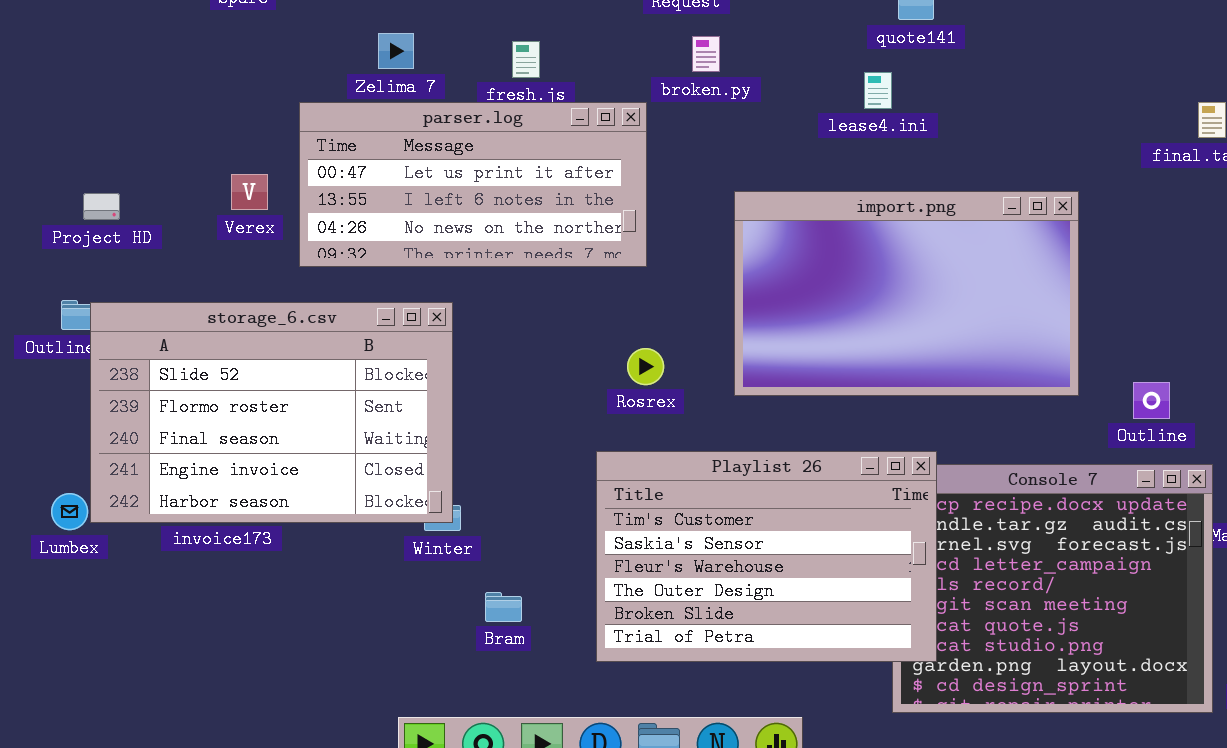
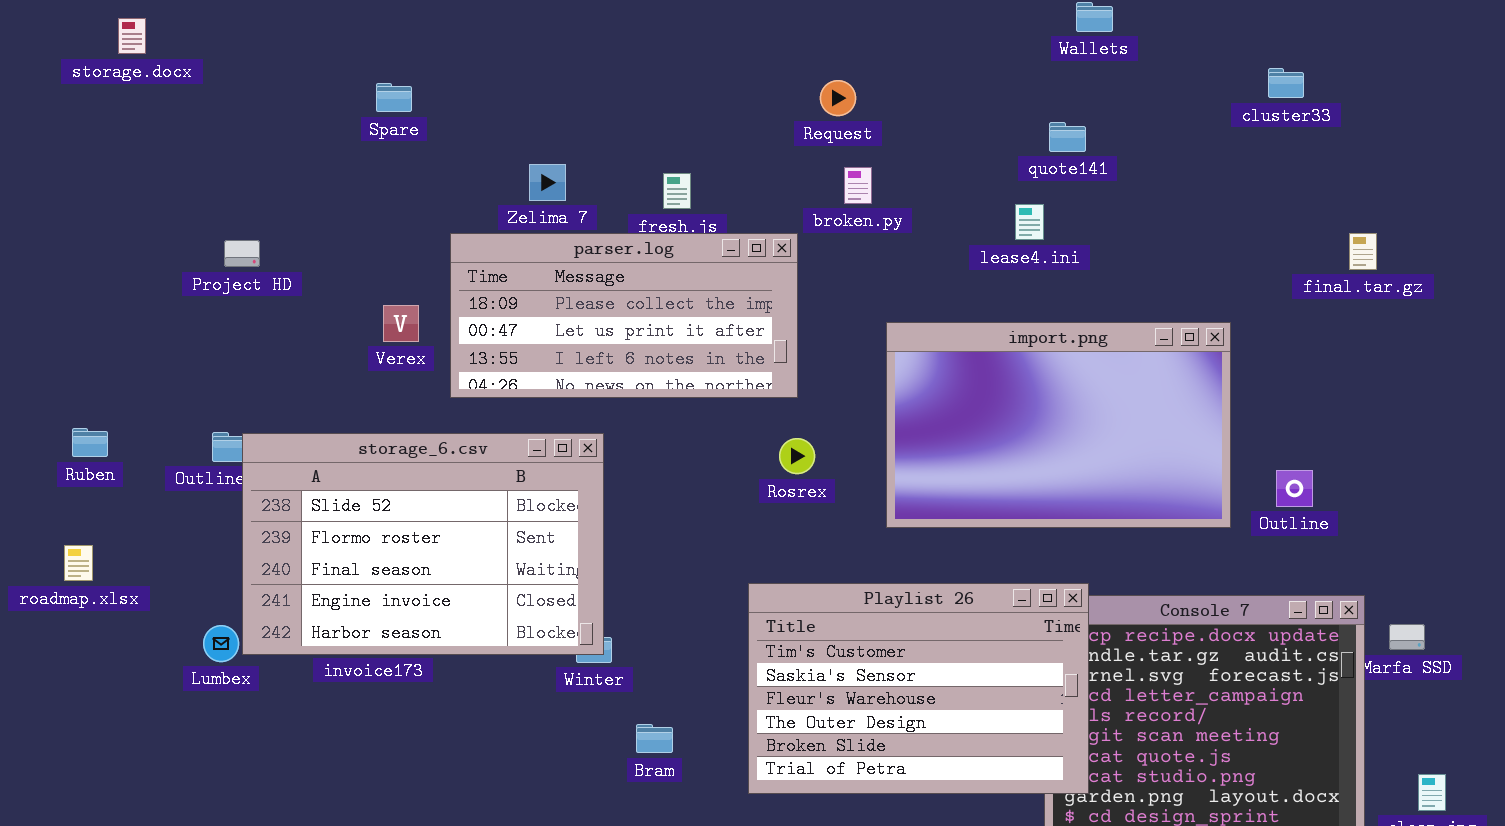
parser.log: [299,102,647,267] -> [450,233,798,398], scrolled up 1 row
Project HD: [83,193,120,220] -> [224,240,260,267], moved
Rosrex: [627,348,664,385] -> [779,438,815,474], moved
Outline: [1133,382,1170,419] -> [1276,470,1313,507], moved

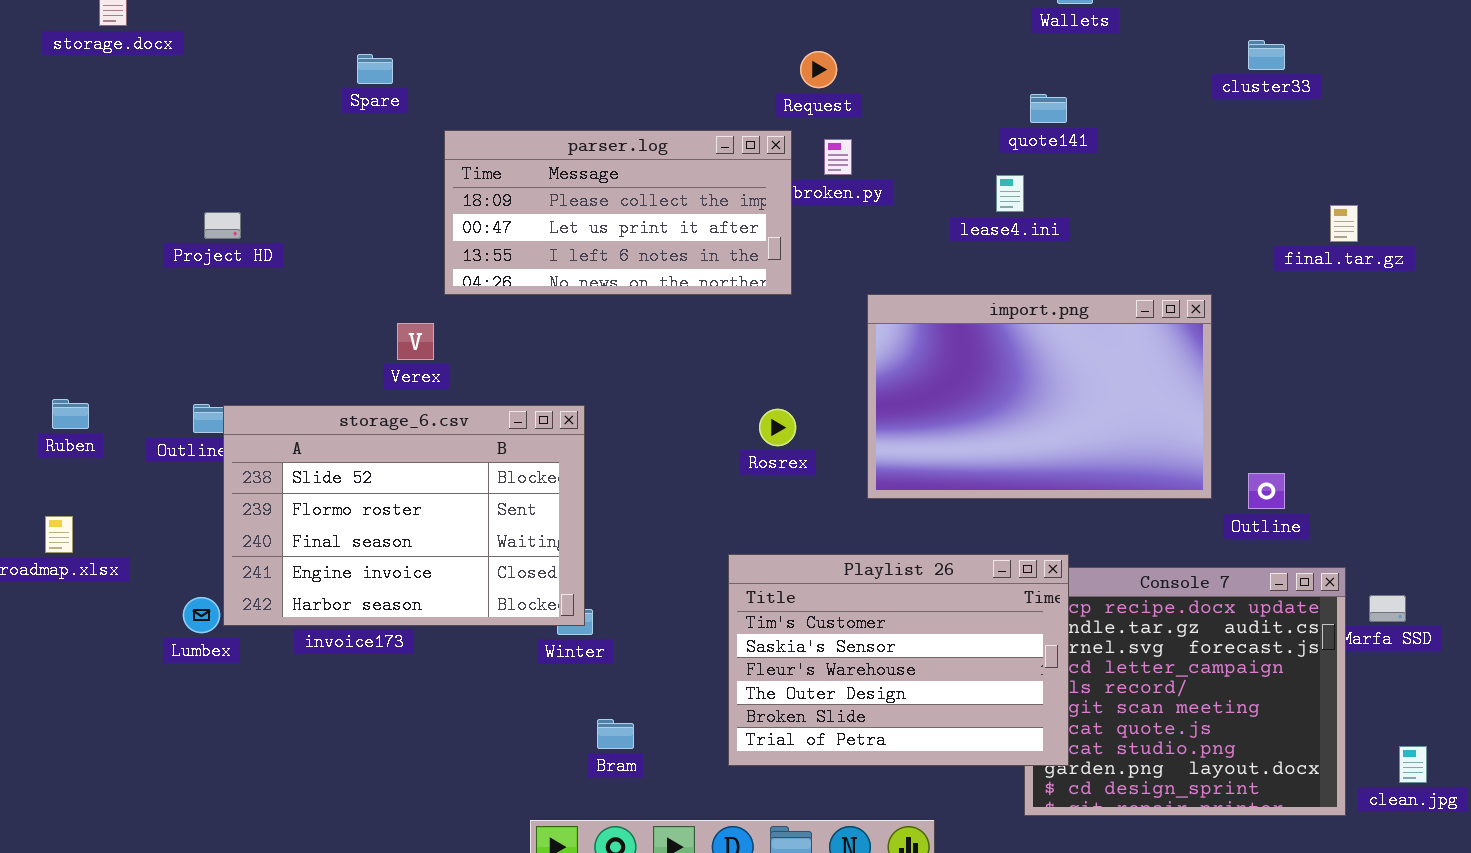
parser.log: [450,233,798,398] -> [444,130,792,295], moved
Verex: [383,305,419,342] -> [397,323,434,360], moved
Outline: [1276,470,1313,507] -> [1248,473,1285,509], moved
Bram: [636,724,673,753] -> [597,719,634,749], moved

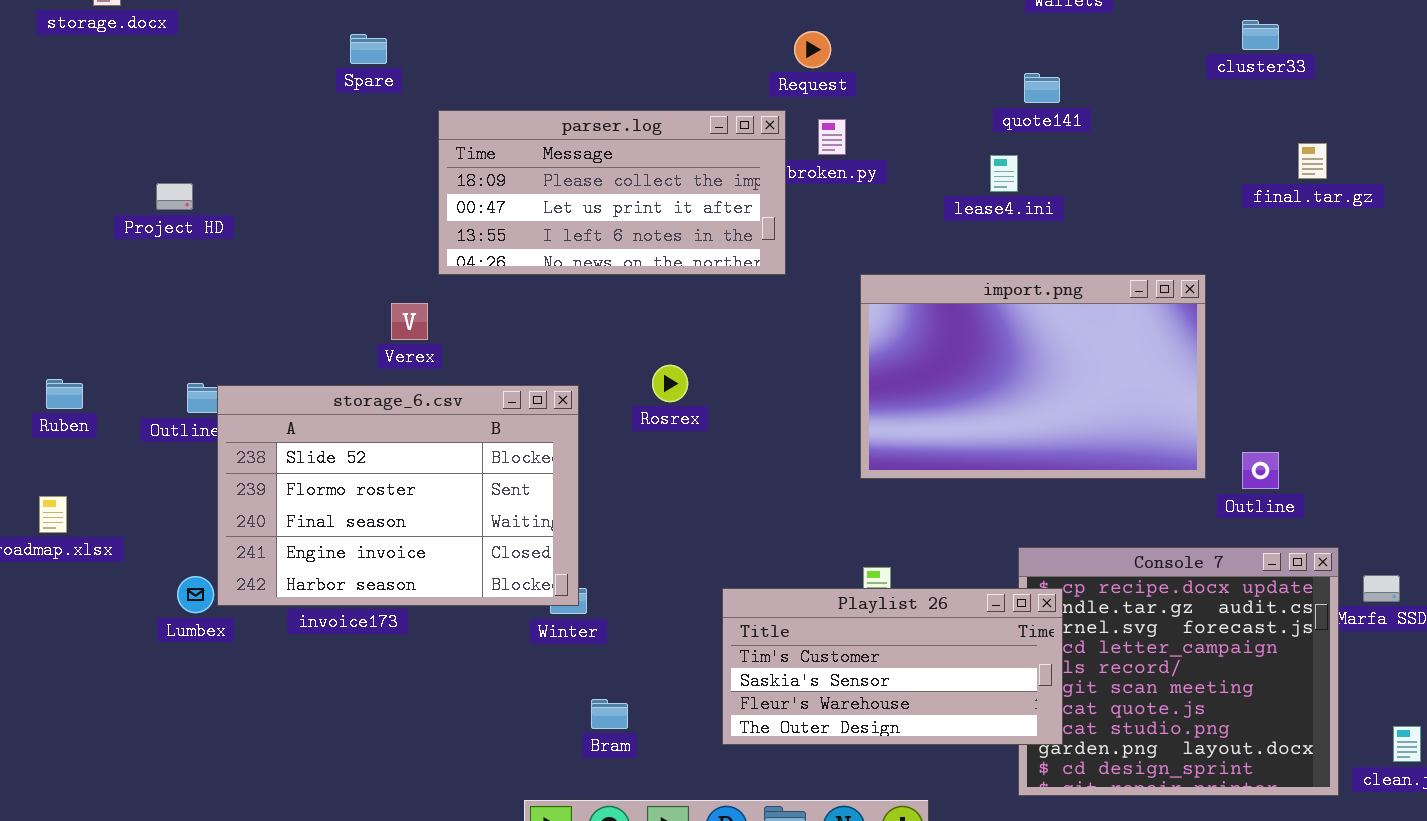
final.tar.gz: [1330,205,1358,242] -> [1298,143,1327,179], moved
Project HD: [204,212,241,239] -> [156,183,193,210], moved
Rosrex: [759,409,796,446] -> [652,365,688,402], moved
Playlist 26: [728,554,1069,766] -> [722,588,1063,745], resized

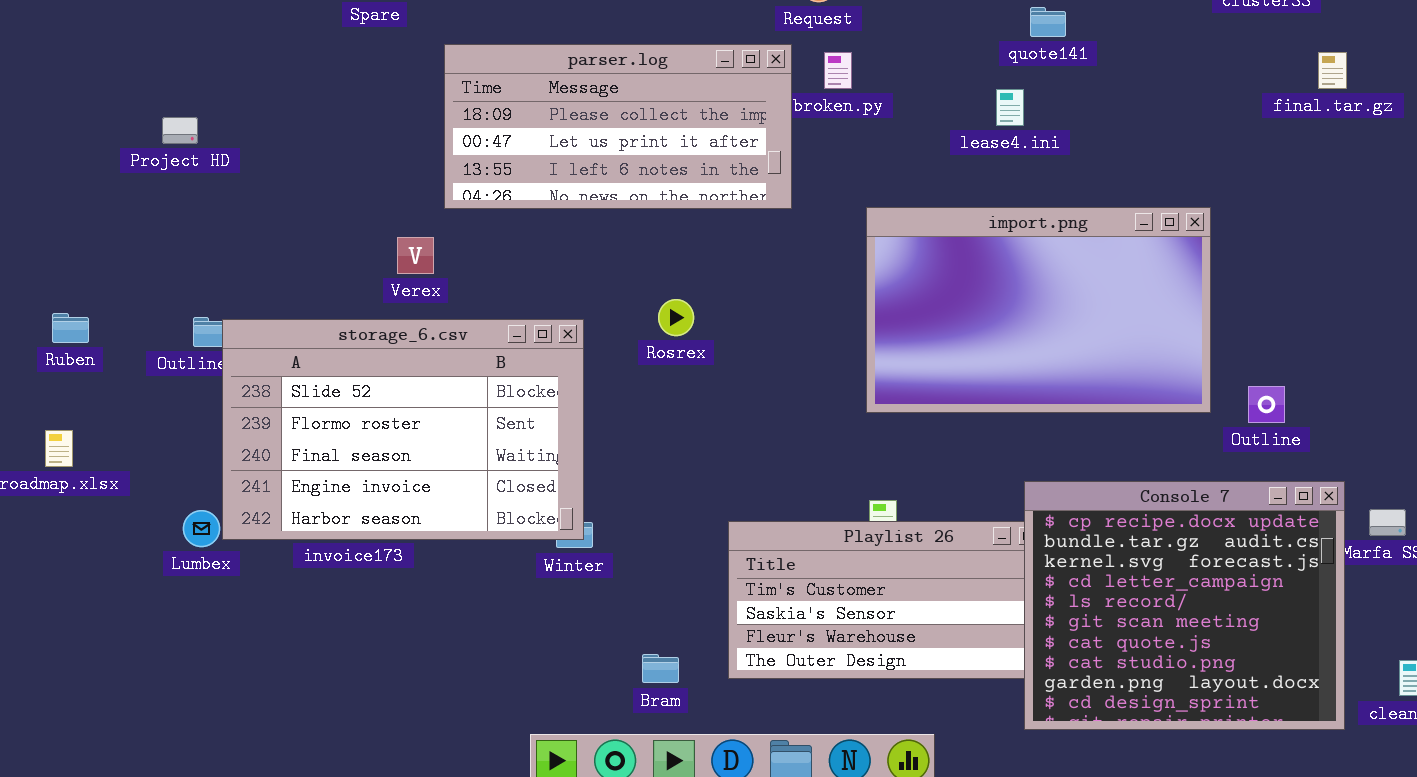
final.tar.gz: [1298,143,1327,179] -> [1318,52,1347,89], moved
Console 7: [1018,547,1339,796] -> [1024,481,1345,730], raised
Bram: [591,699,628,729] -> [642,654,679,683], moved

